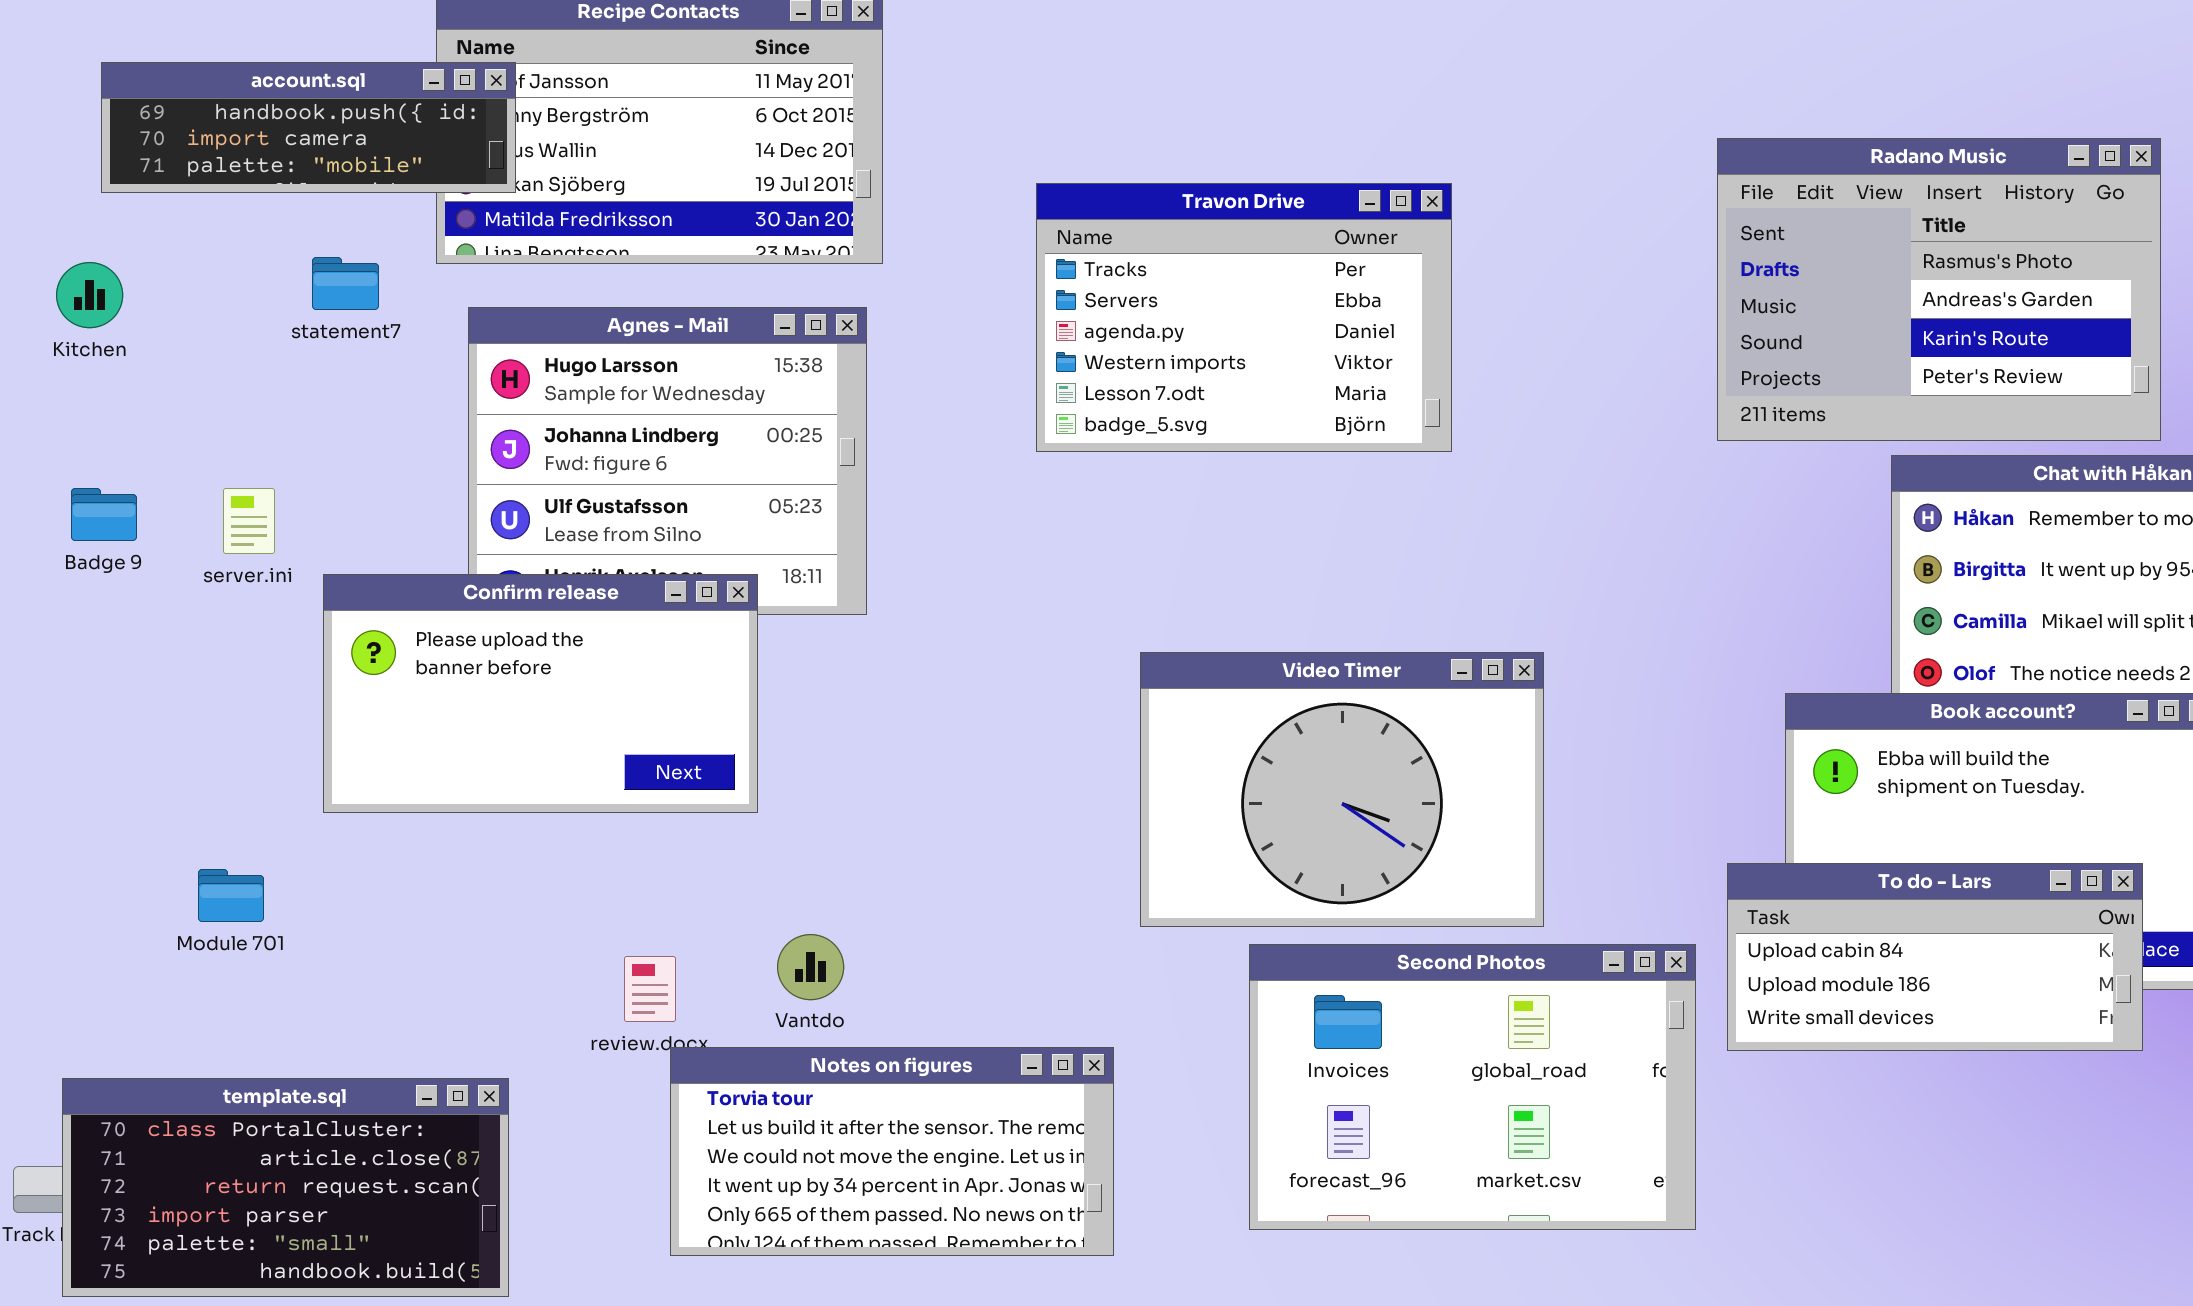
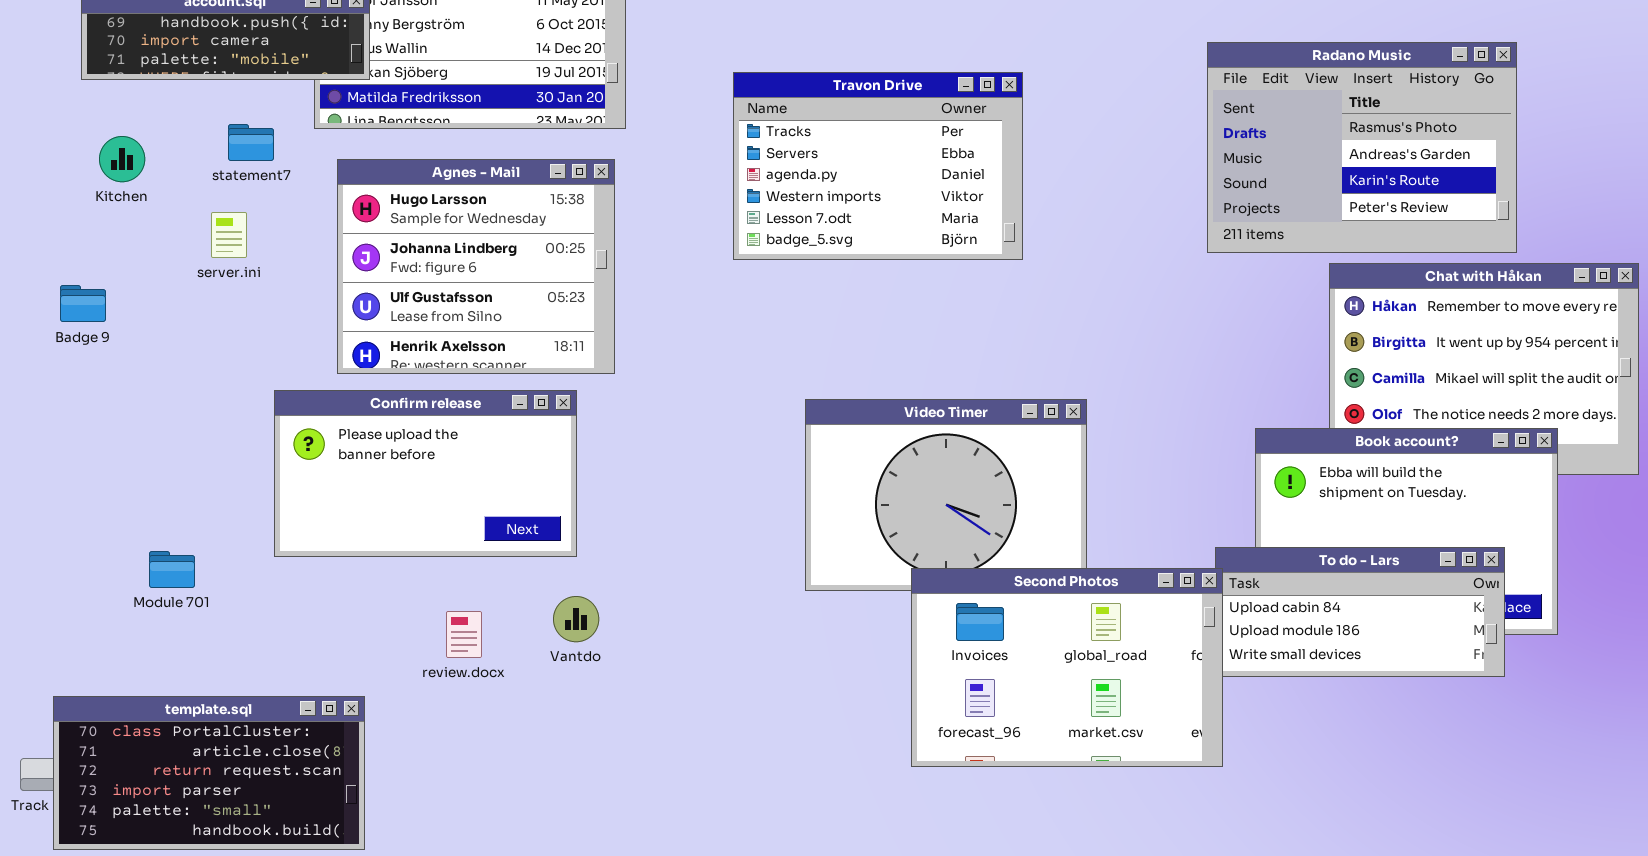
Kitchen: [56,262,123,328] -> [99,136,145,182], moved
server.ini: [223,488,275,554] -> [211,212,247,258], moved
Confirm release: [323,574,758,813] -> [274,390,577,557], moved
Second Photos: [1249,944,1696,1230] -> [911,568,1223,767], moved
Notes on figures: [670,1047,1114,1256] -> none, closed

